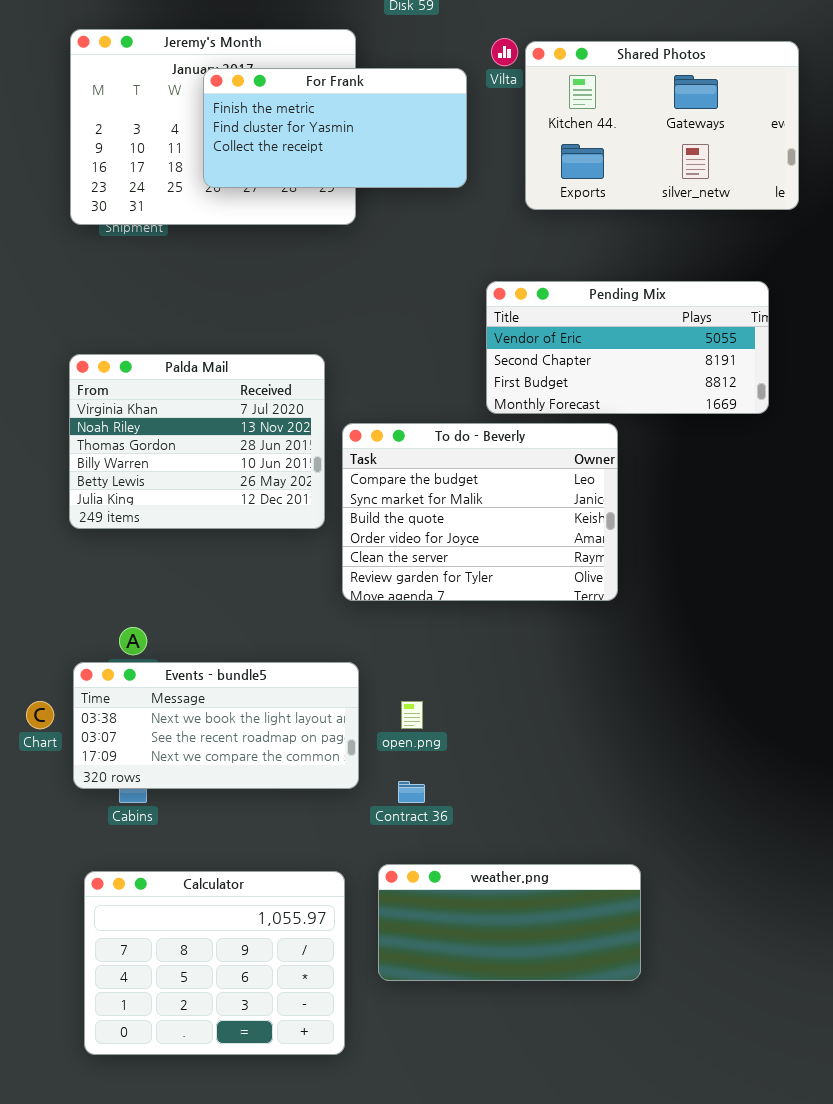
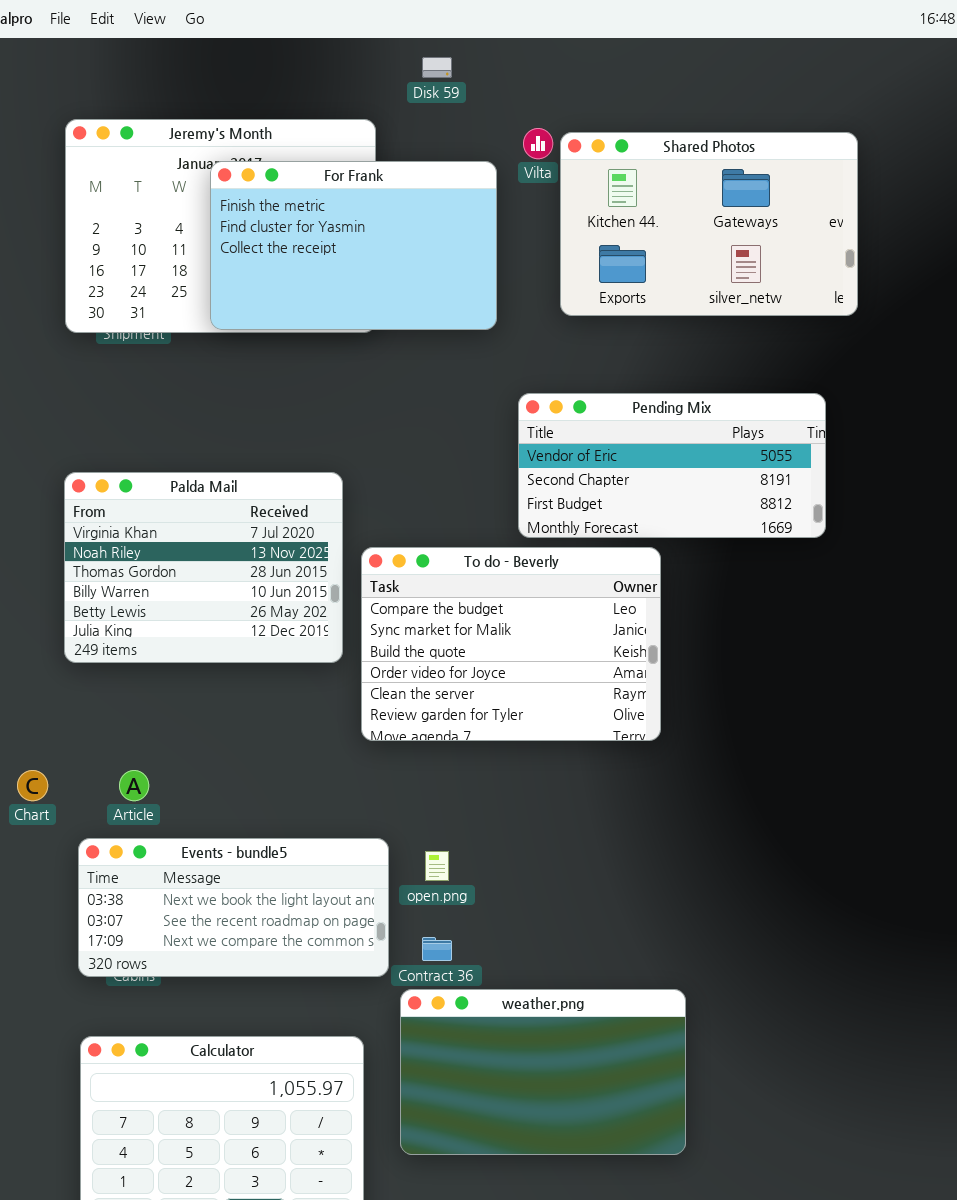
For Frank: [203,68,467,188] -> [210,161,497,330], resized
Events - bundle5: [73,662,359,789] -> [78,838,389,977], moved
Chart: [26,701,54,729] -> [17,770,48,801], moved
weather.png: [378,864,641,981] -> [400,989,686,1155], resized

